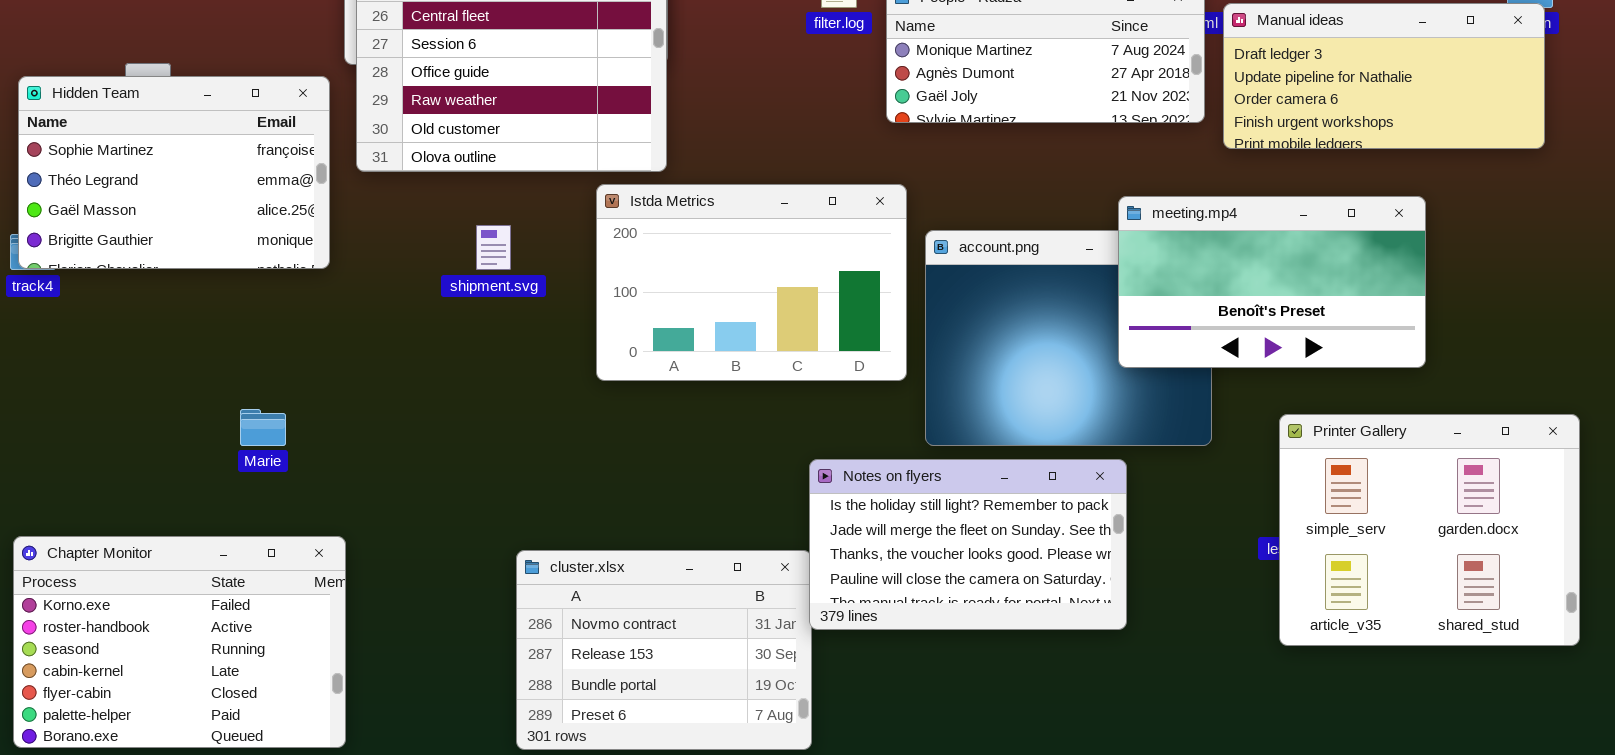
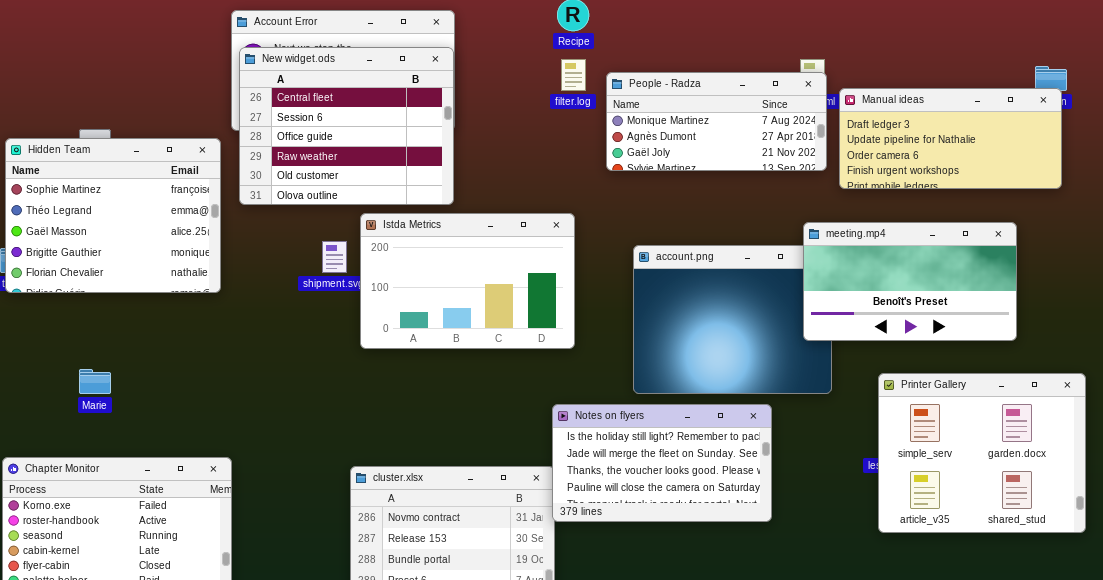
Hidden Team: [18,76,330,269] -> [5,138,221,293], resized
Istda Metrics: [596,184,907,381] -> [360,213,575,349], moved
meeting.mp4: [1118,196,1426,368] -> [803,222,1017,341], moved
Marie: [240,409,286,446] -> [79,369,111,394], moved

